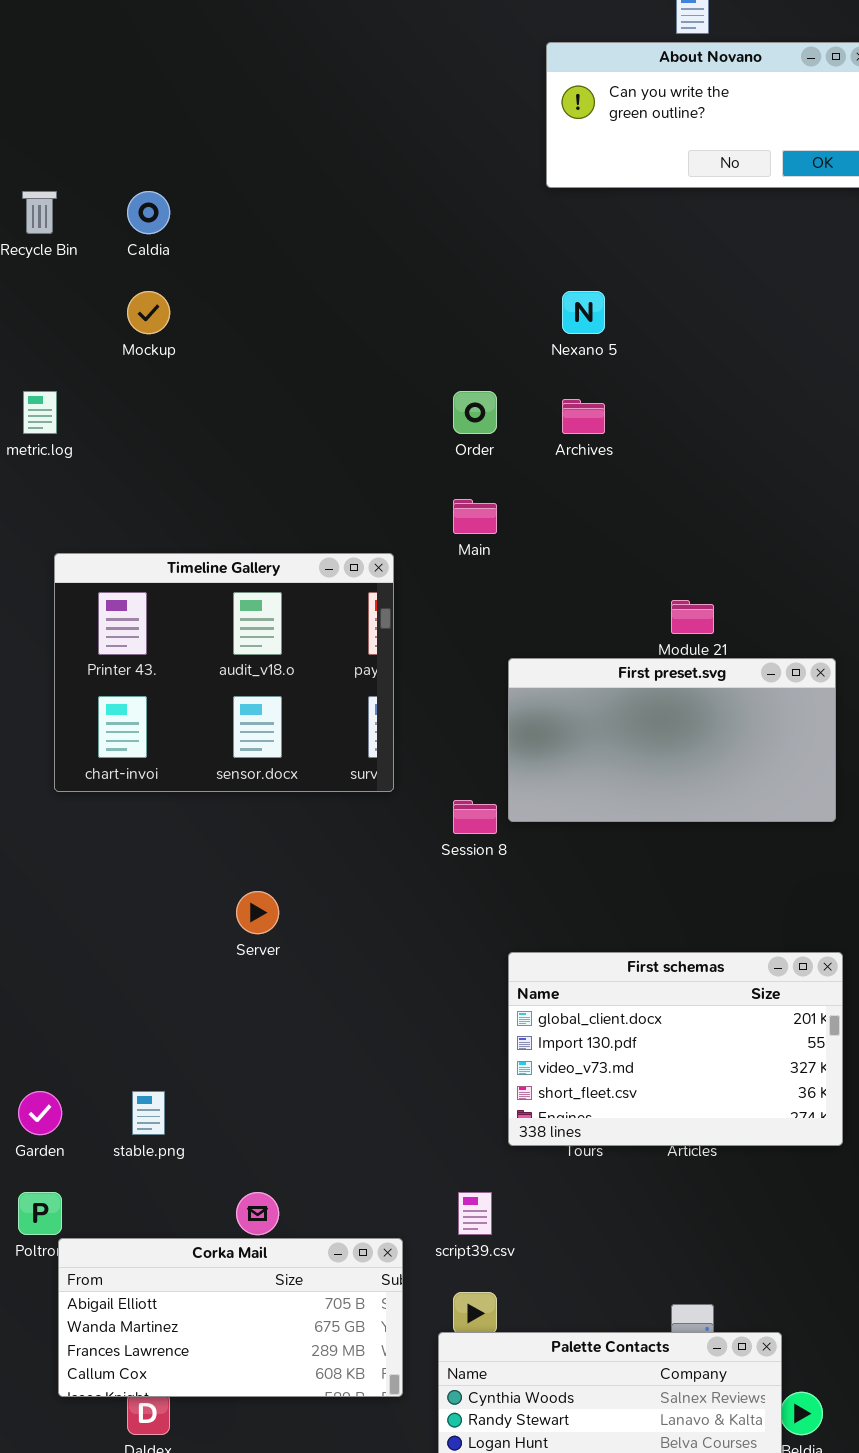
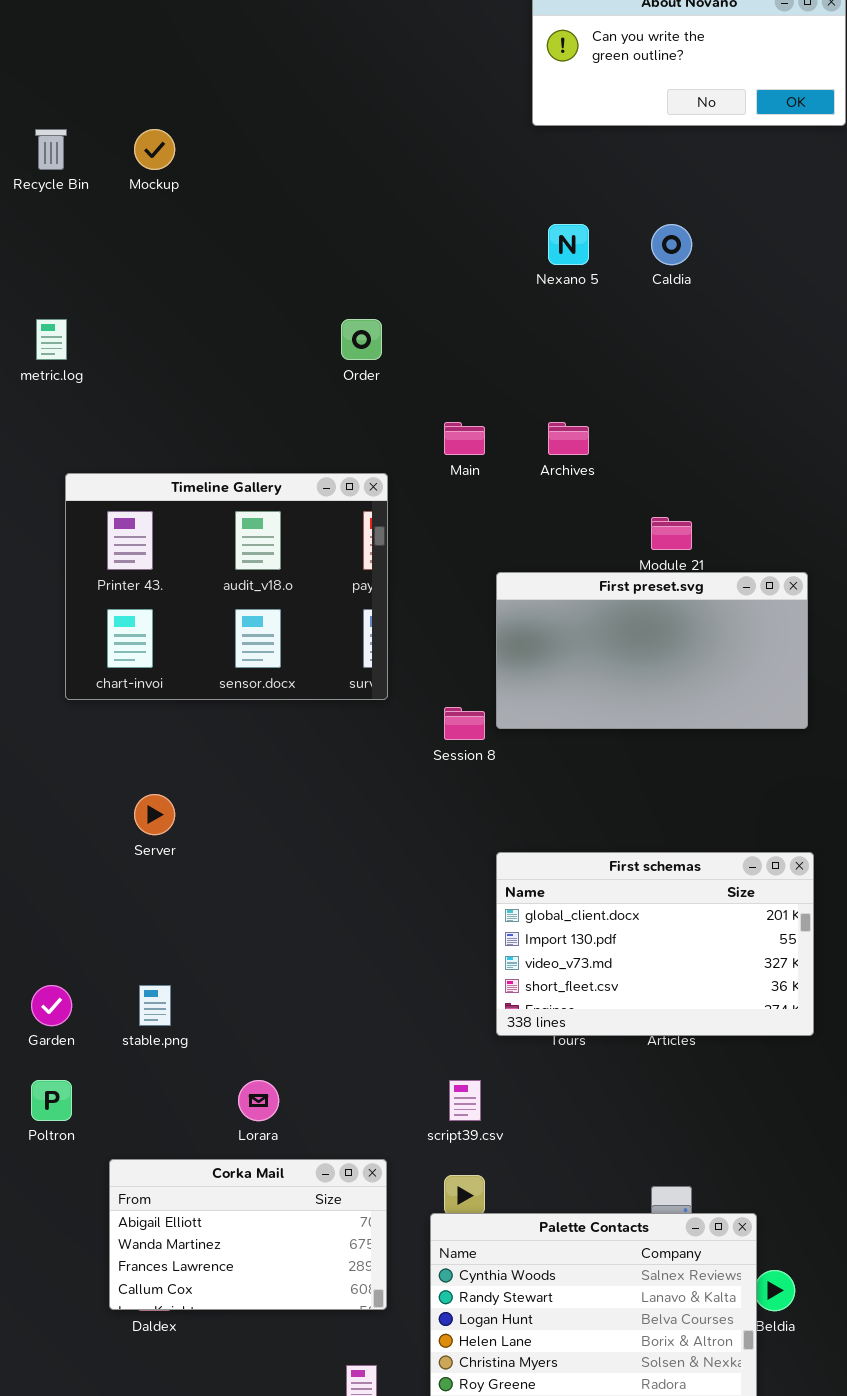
Caldia: [127,191,170,234] -> [651,224,692,265], moved
Mockup: [127,291,170,334] -> [134,129,175,170], moved
Order: [453,391,497,434] -> [341,319,382,360], moved
Archives: [562,399,605,434] -> [548,422,589,455], moved
Server: [236,891,279,934] -> [134,794,175,835], moved
Corka Mail: [58,1238,403,1397] -> [109,1159,387,1310], moved, resized

